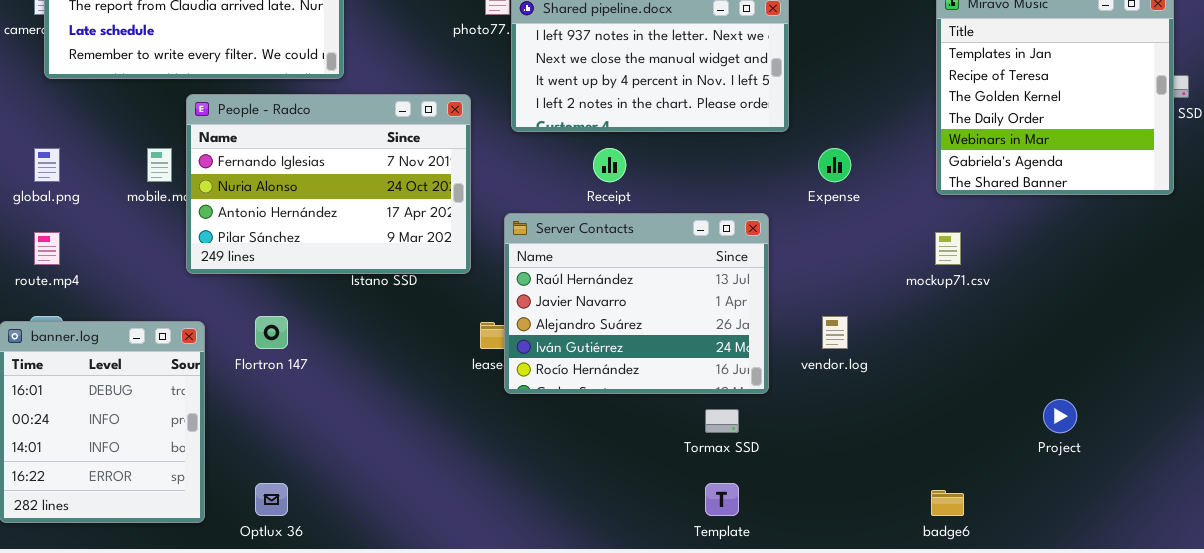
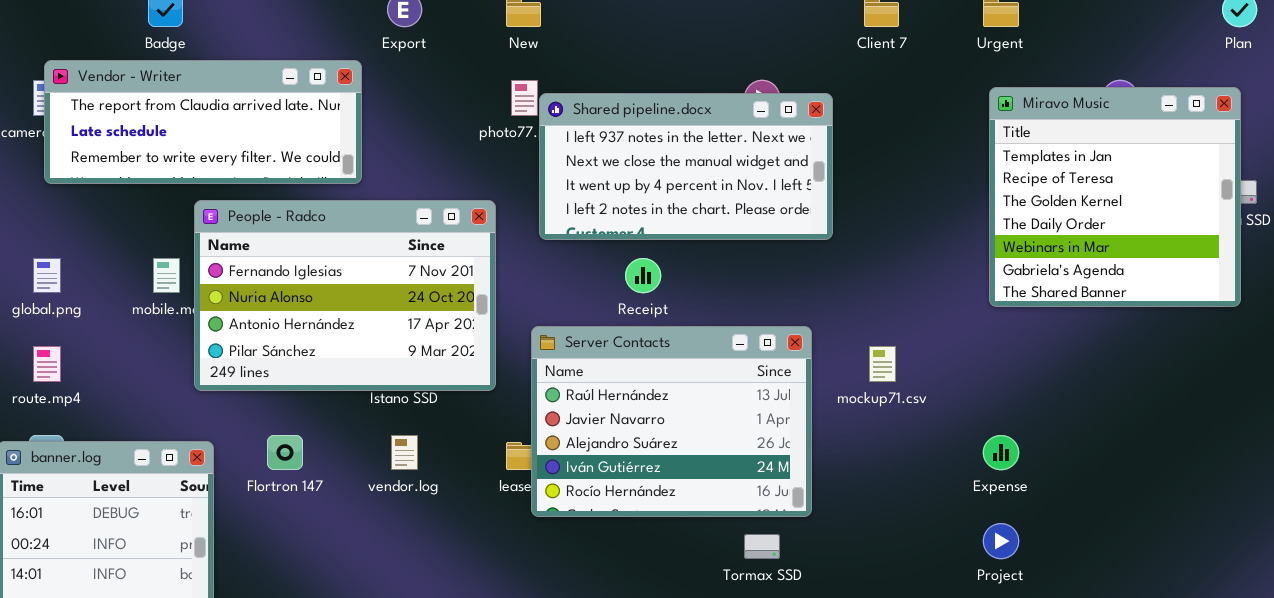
Expense: [818,148,851,182] -> [983,435,1019,470], moved
mockup71.csv: [935,232,961,265] -> [869,346,896,382], moved
vendor.log: [822,316,848,349] -> [391,435,418,470], moved
Project: [1043,399,1077,433] -> [983,523,1019,559], moved

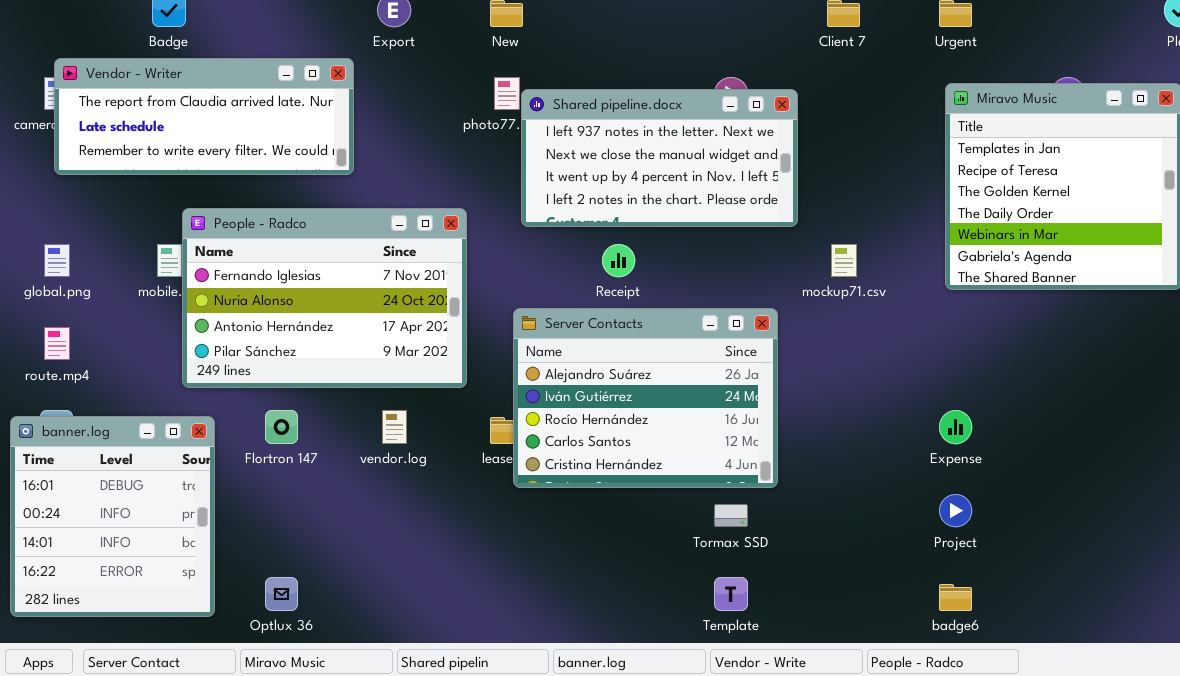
People - Radco: [194,200,496,391] -> [182,208,467,388], moved
Server Contacts: [531,326,812,517] -> [513,308,778,488], scrolled down 2 rows
mockup71.csv: [869,346,896,382] -> [831,244,857,277], moved

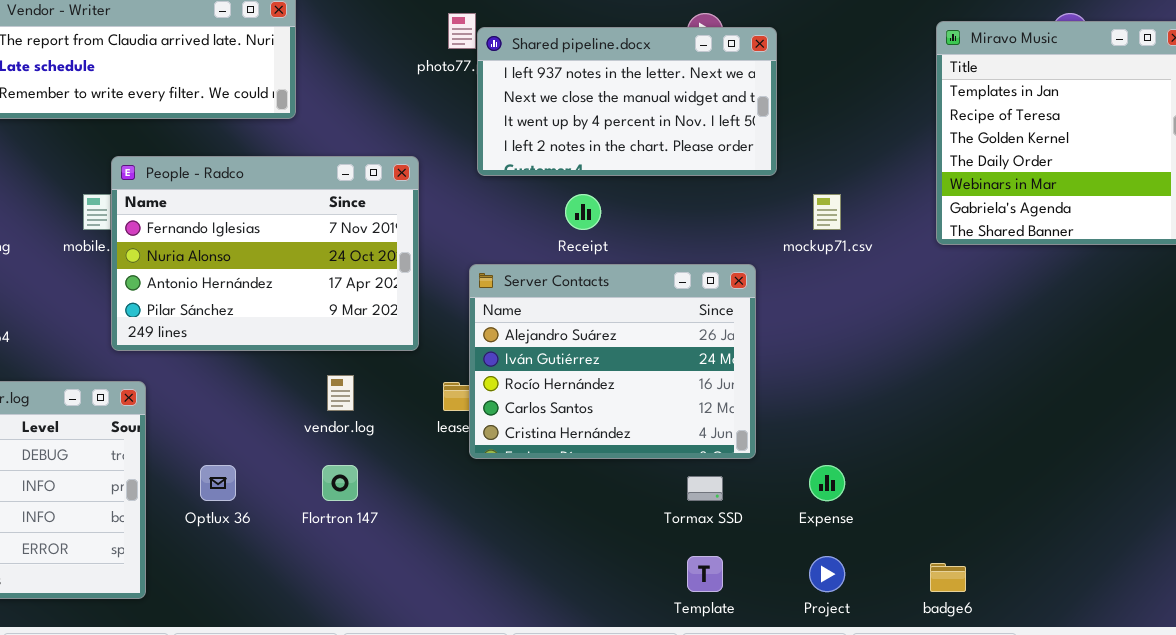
Flortron 147: [265,410,298,444] -> [322,465,358,501], moved
Expense: [939,410,972,444] -> [809,465,845,501], moved
Project: [939,494,972,527] -> [809,556,845,592], moved
Optlux 36: [265,577,298,611] -> [200,465,236,501], moved

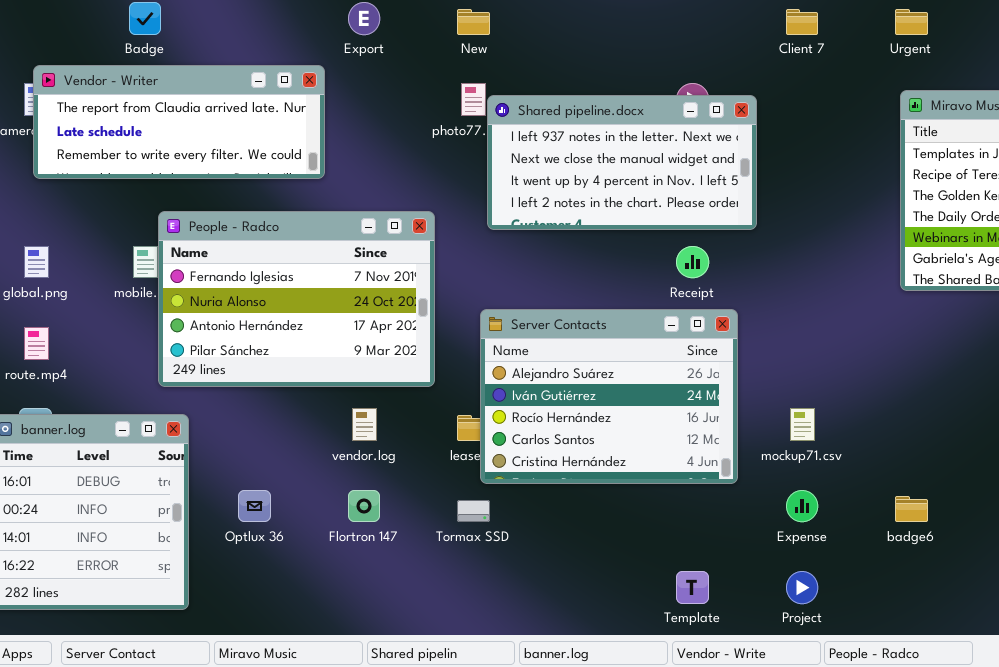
Receipt: [565,194,601,230] -> [676,246,709,278], moved
mockup71.csv: [813,194,841,230] -> [790,408,815,441], moved
Tormax SSD: [687,476,723,501] -> [457,500,490,522], moved
badge6: [930,563,966,592] -> [895,496,928,522], moved

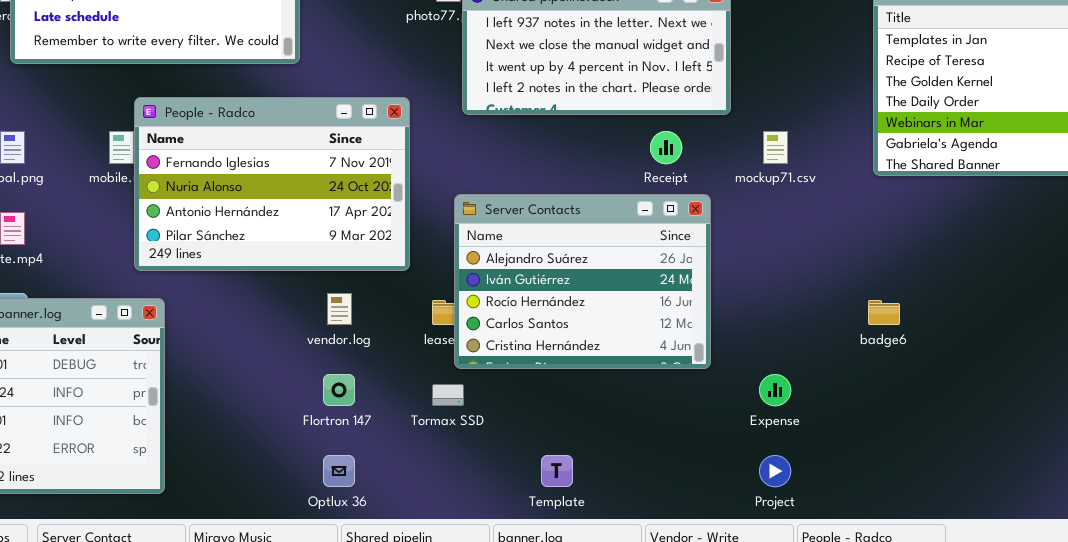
mockup71.csv: [790,408,815,441] -> [763,131,788,164], moved
Optlux 36: [238,490,271,522] -> [323,455,355,487], moved
badge6: [895,496,928,522] -> [868,300,900,325], moved
Template: [676,571,709,604] -> [541,455,573,487], moved

